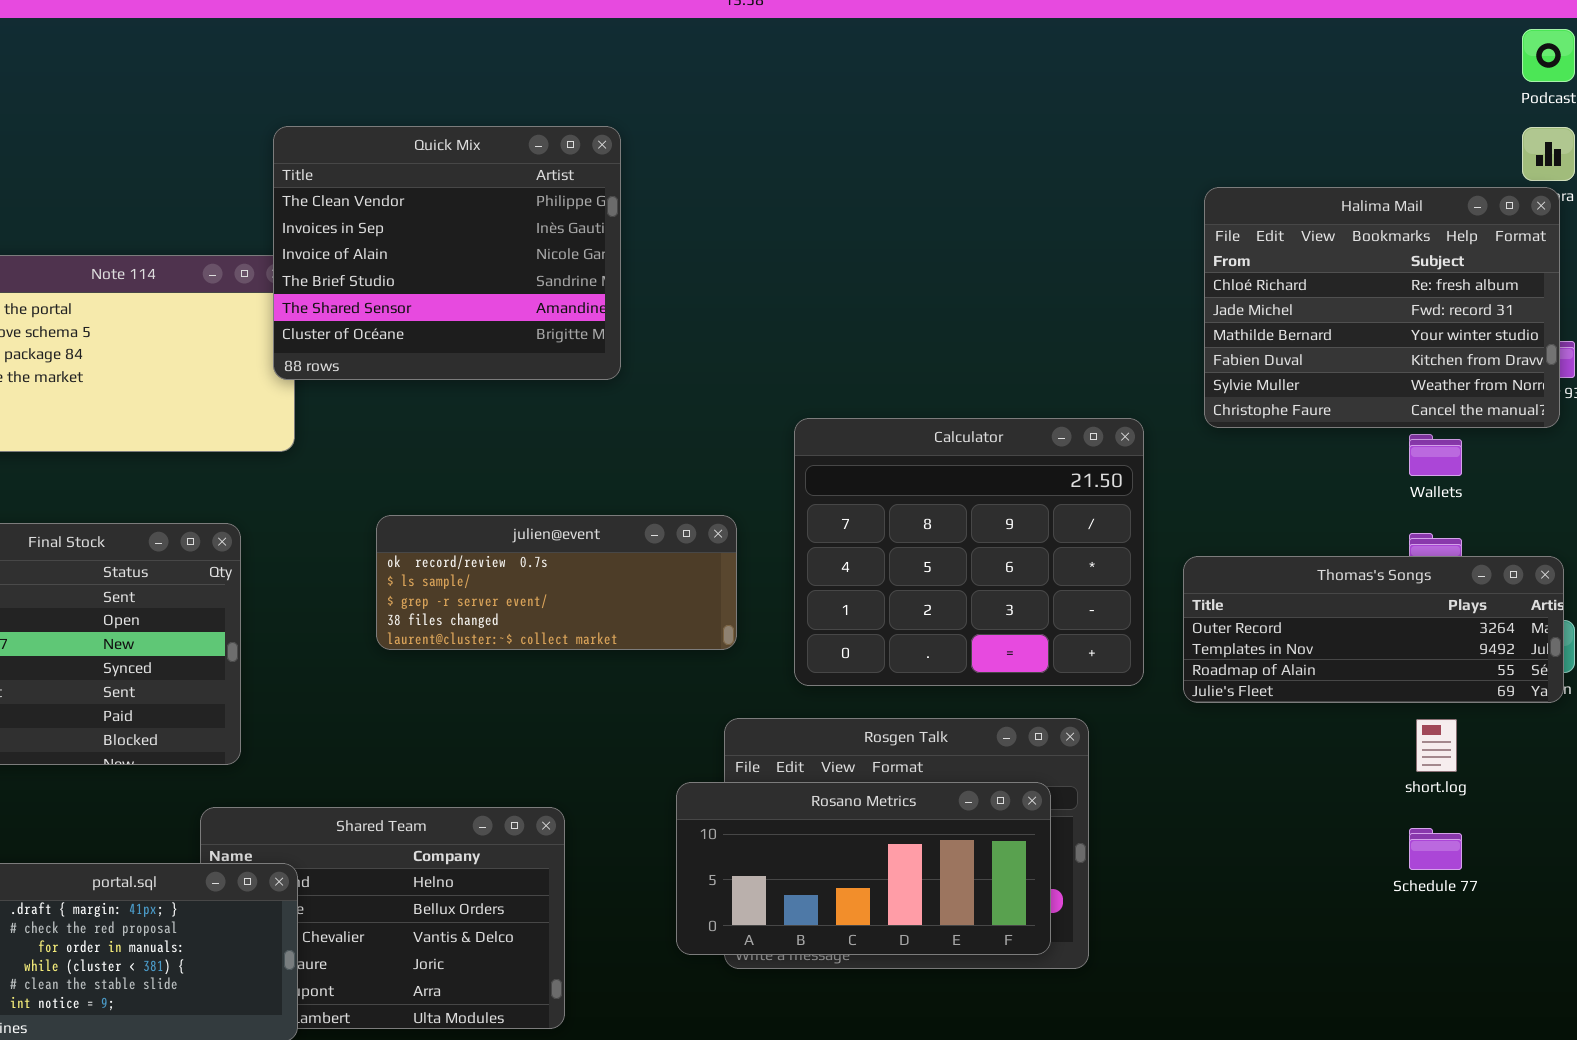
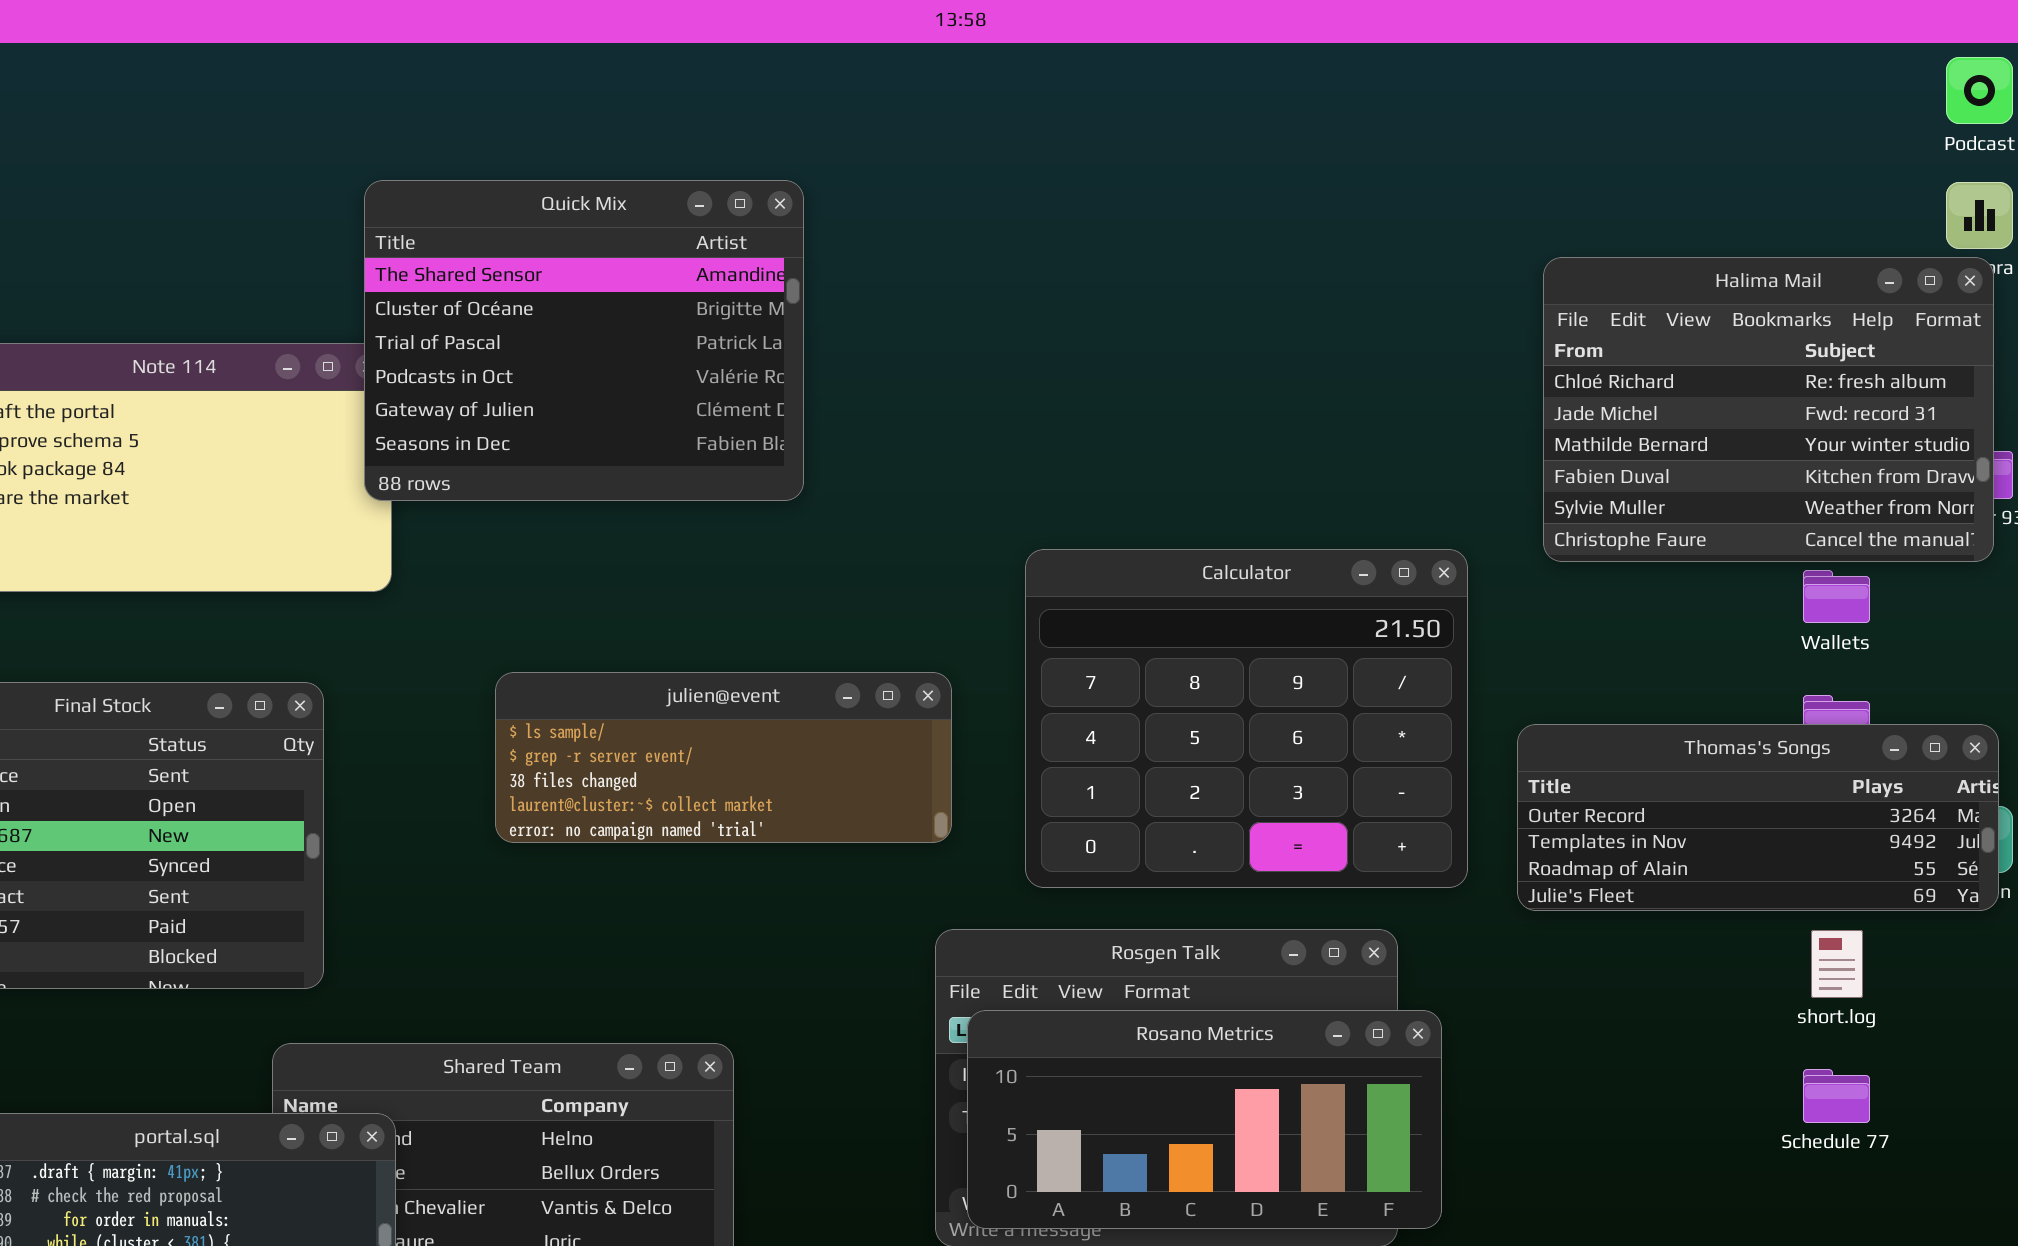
Quick Mix: [273,126,621,380] -> [364,180,804,501], scrolled down 4 rows
julien@event: [376,515,737,650] -> [495,672,952,843], scrolled down 1 row
Rosano Metrics: [676,782,1051,955] -> [967,1010,1442,1229], moved

